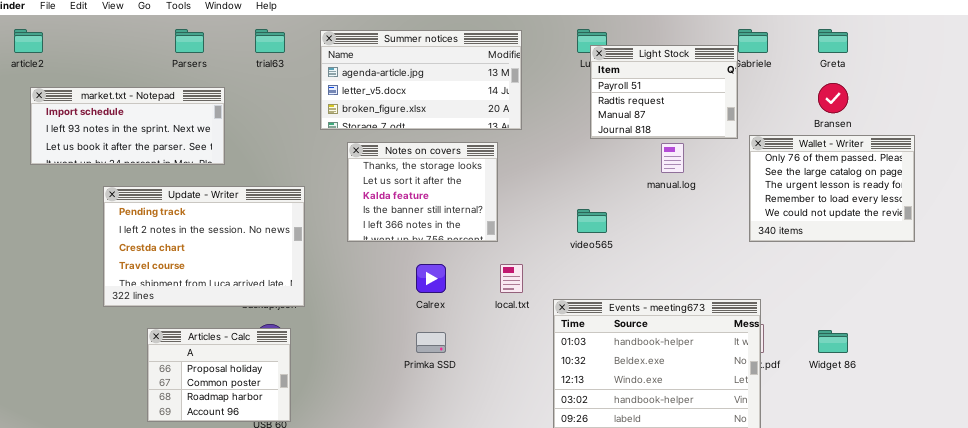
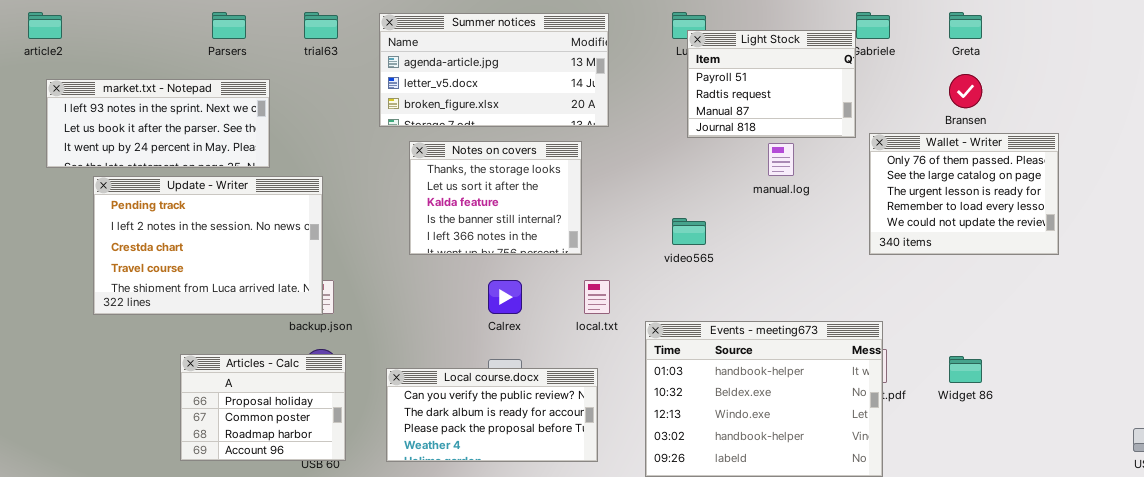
market.txt - Notepad: [30,87,225,165] -> [46,79,270,168], scrolled down 1 row
Update - Writer: [103,186,305,307] -> [93,176,323,315], moved
Local course.docx: none -> [386,368,598,462], opened

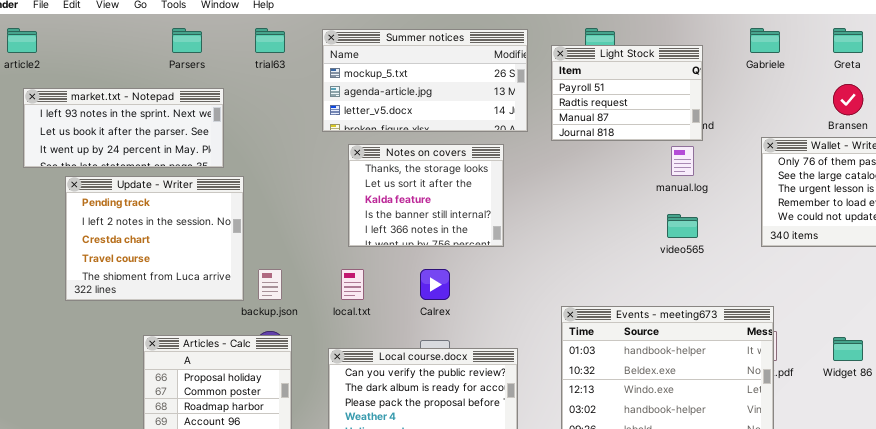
Summer notices: [379,13,609,127] -> [322,29,528,132], scrolled up 1 row
Light Stock: [687,30,856,138] -> [551,45,703,141], moved
Update - Writer: [93,176,323,315] -> [65,176,244,301], resized
video565: [672,218,706,245] -> [667,214,698,238], moved
local.txt: [584,280,610,314] -> [341,269,364,300], moved

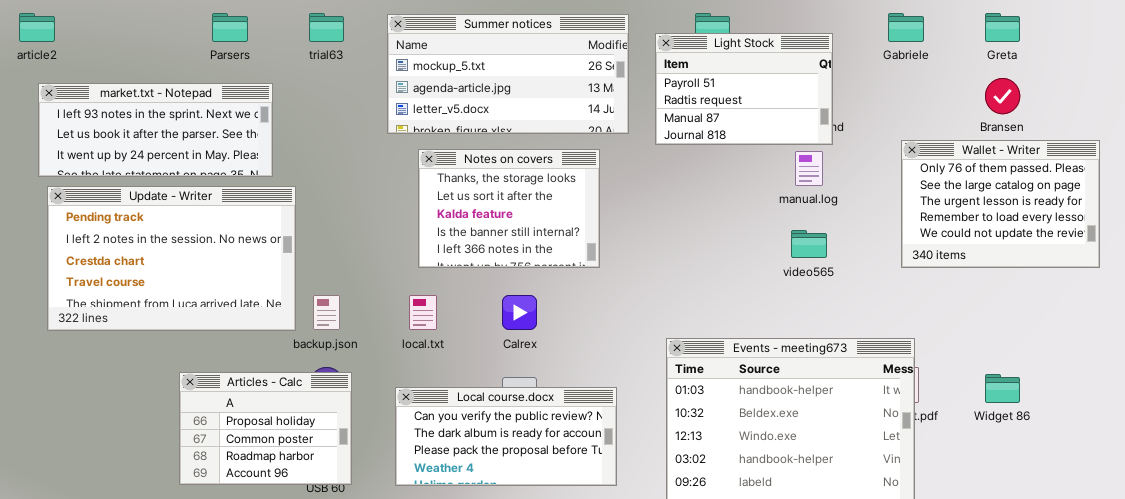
Update - Writer: [65,176,244,301] -> [47,186,296,331], resized

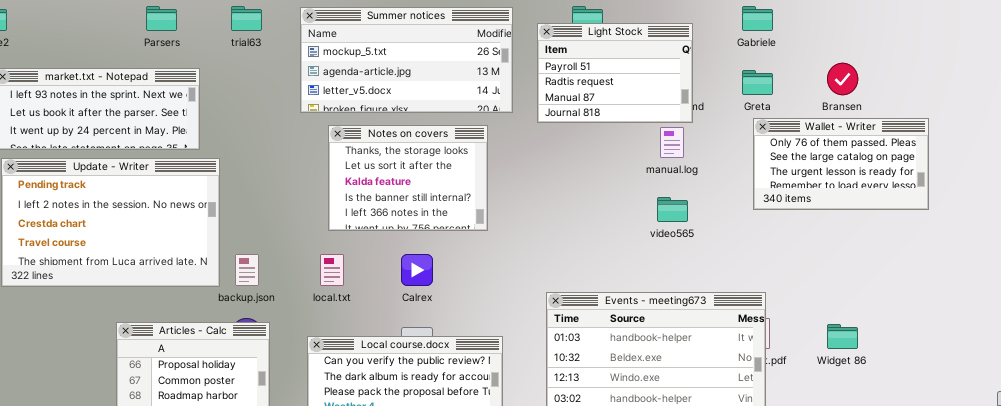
Greta: [985,13,1020,42] -> [742,70,773,95], moved
Wallet - Writer: [901,140,1100,268] -> [753,118,929,210], resized

